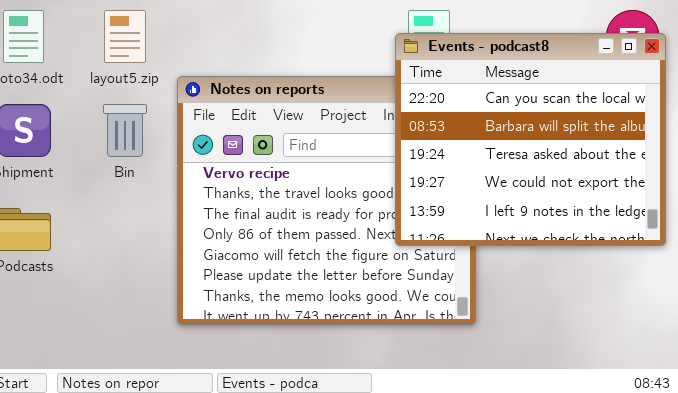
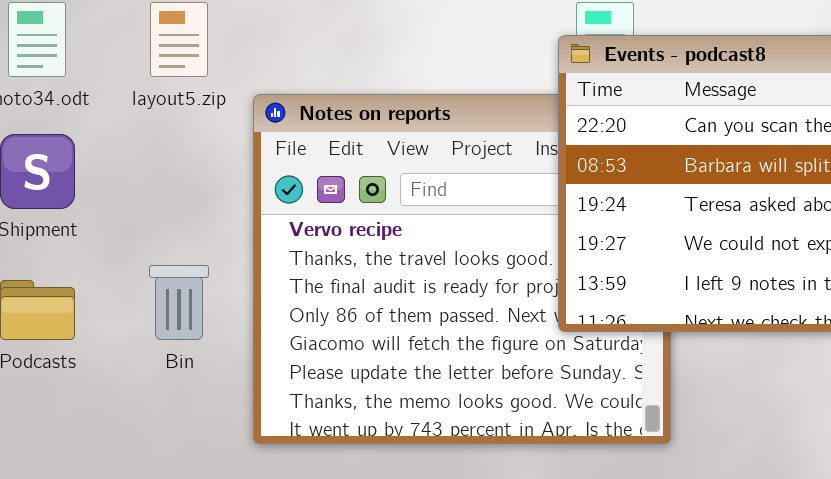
Bin: [103,104,147,157] -> [149,265,209,340], moved

